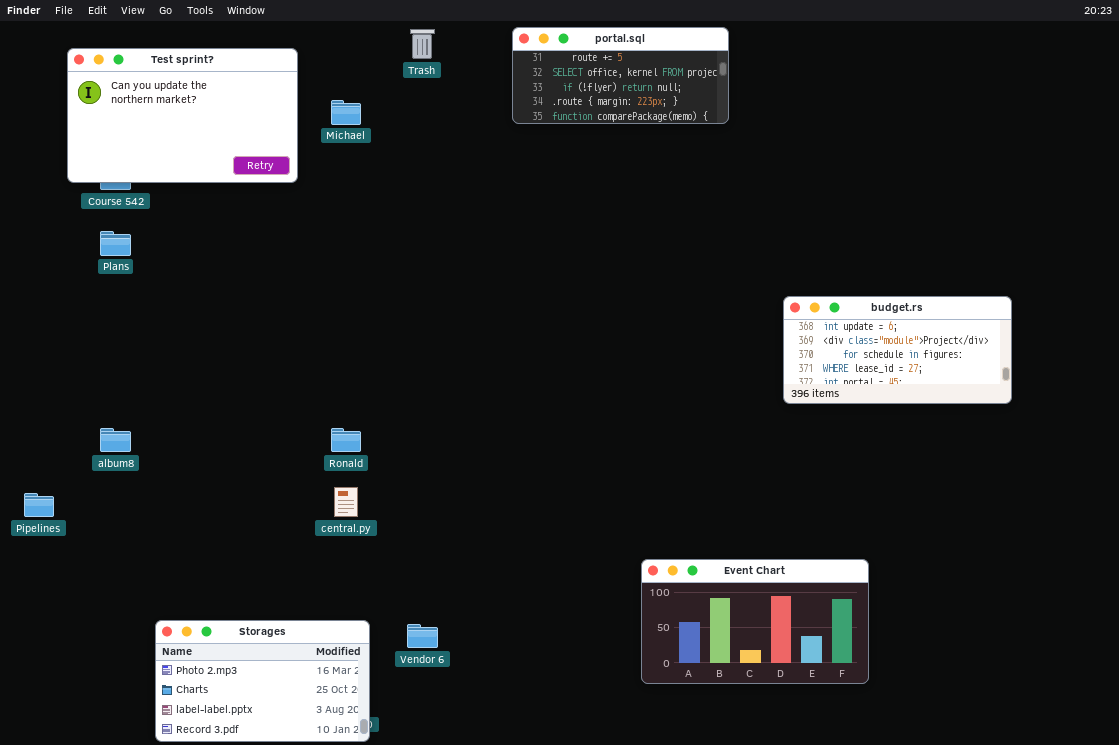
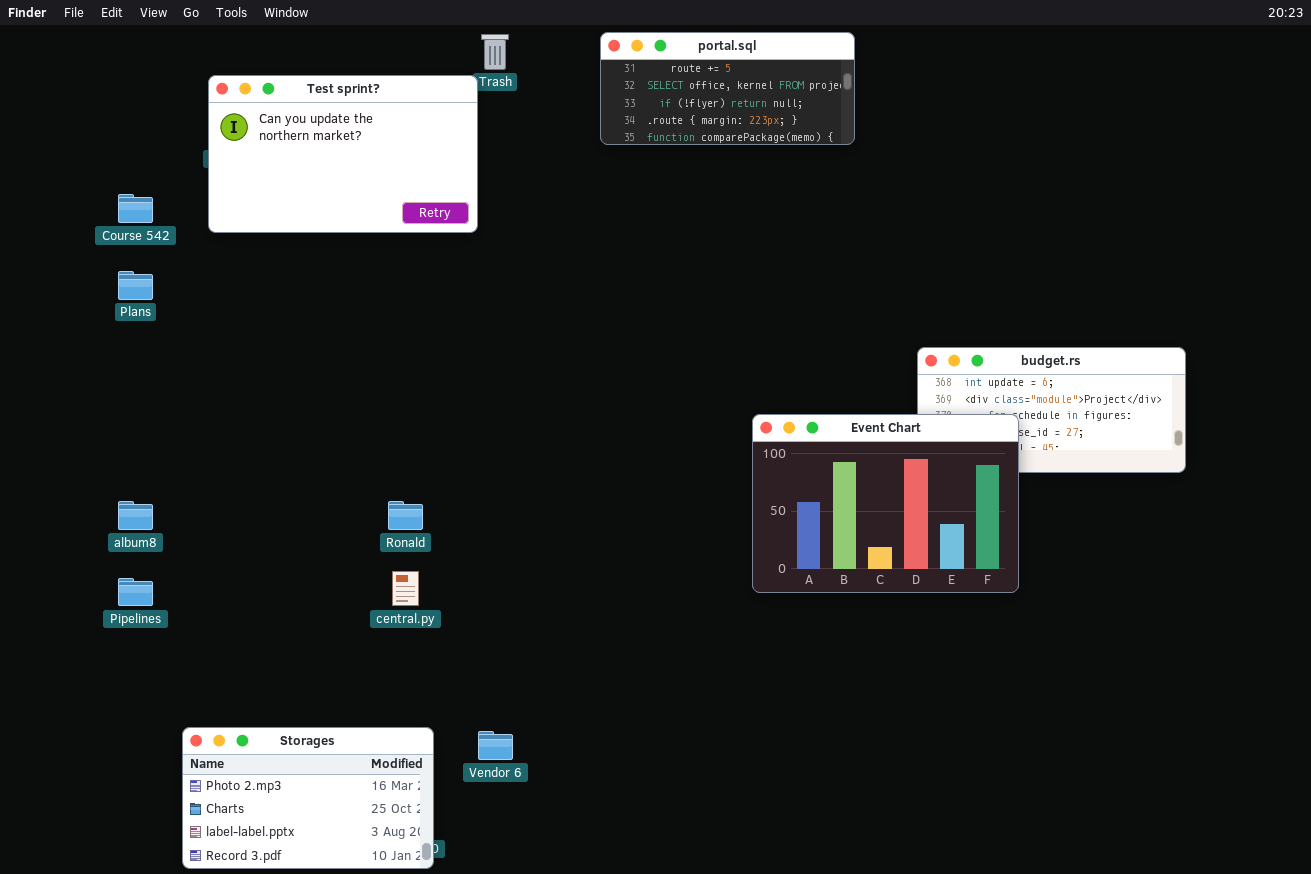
Test sprint?: [67,48,298,183] -> [208,75,478,233], moved
Pipelines: [24,493,54,517] -> [118,578,153,606], moved
Event Chart: [641,559,869,684] -> [752,414,1019,593], moved, resized

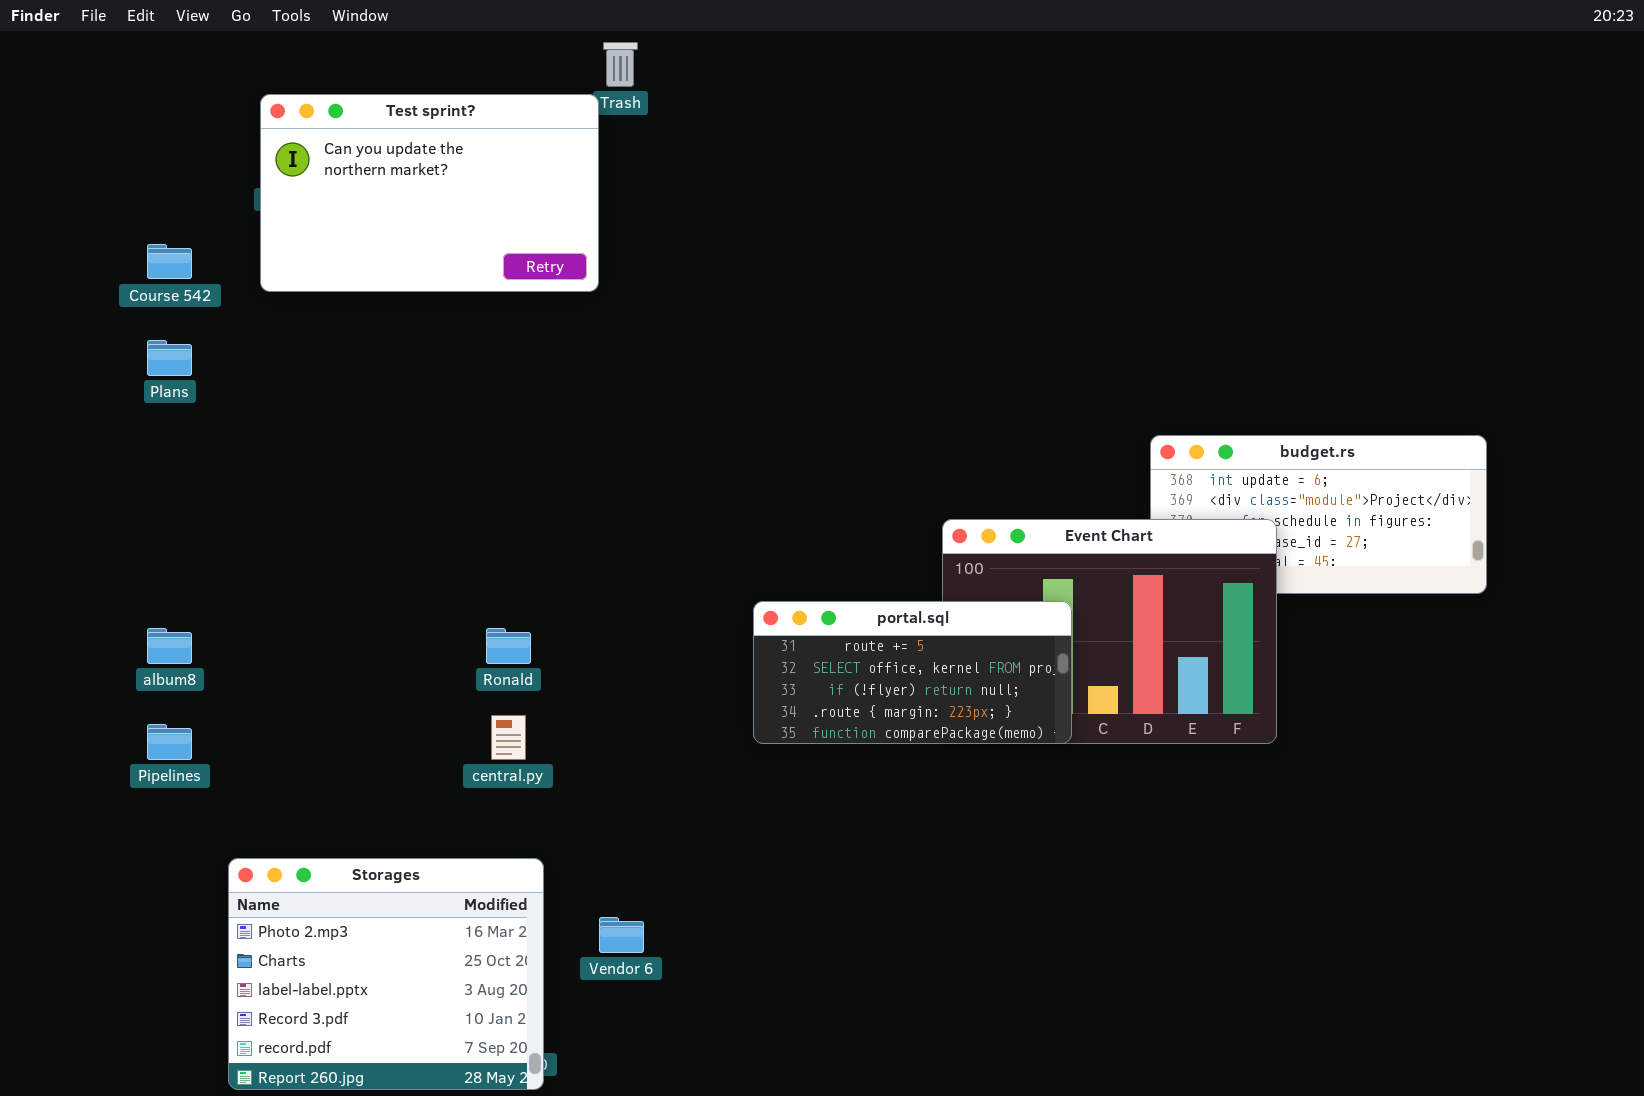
portal.sql: [600,32,855,145] -> [753,601,1072,744], moved
Storages: [182,727,434,869] -> [228,858,544,1090], resized

